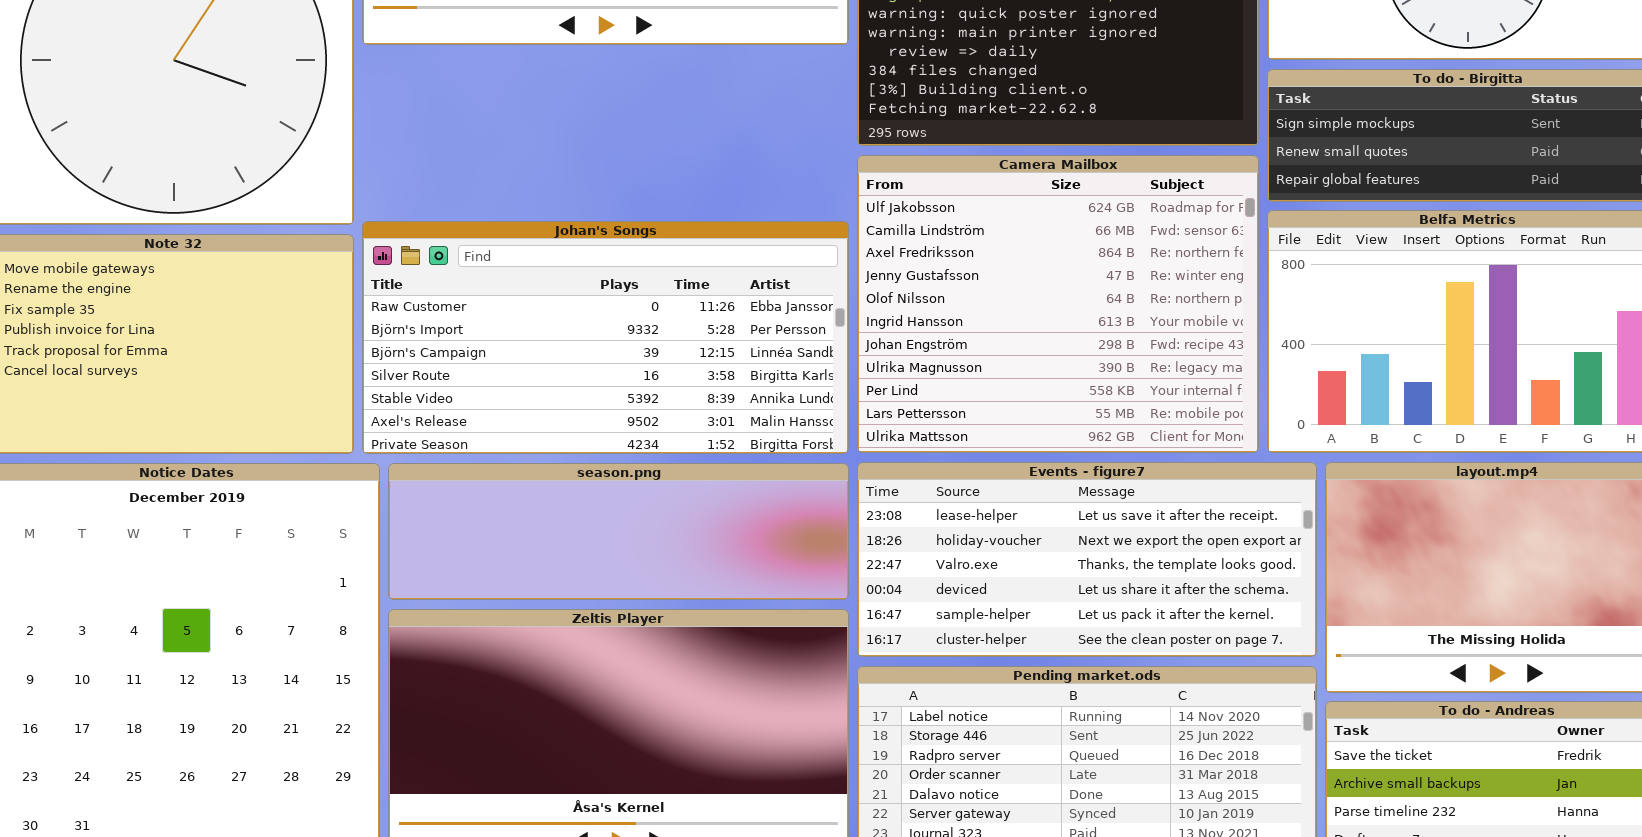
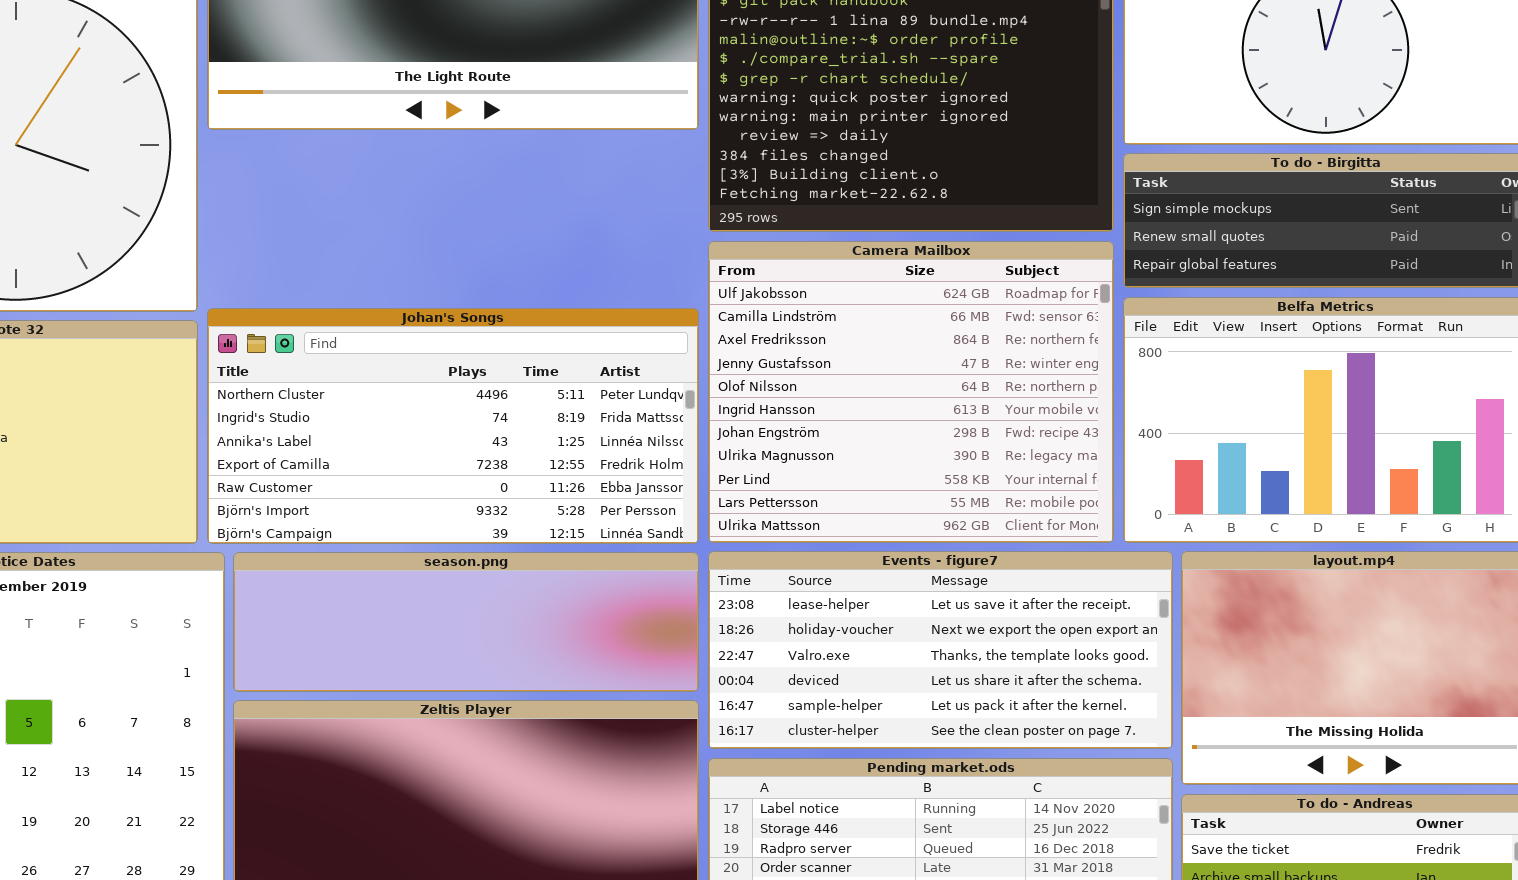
Johan's Songs: [362,221,849,454] -> [207,308,699,544], scrolled up 4 rows

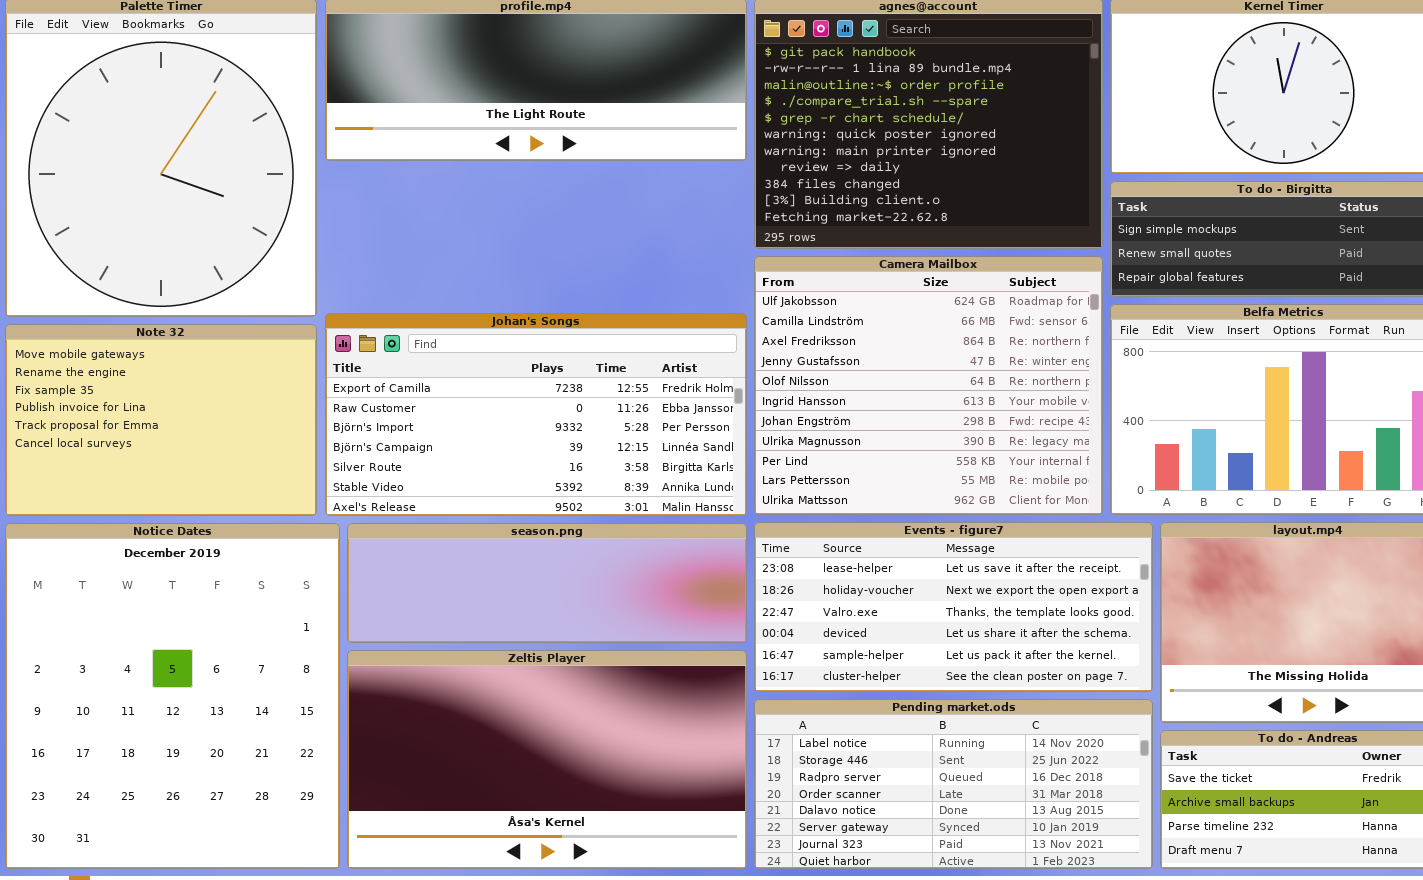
Johan's Songs: [207,308,699,544] -> [325,313,747,516], scrolled down 3 rows

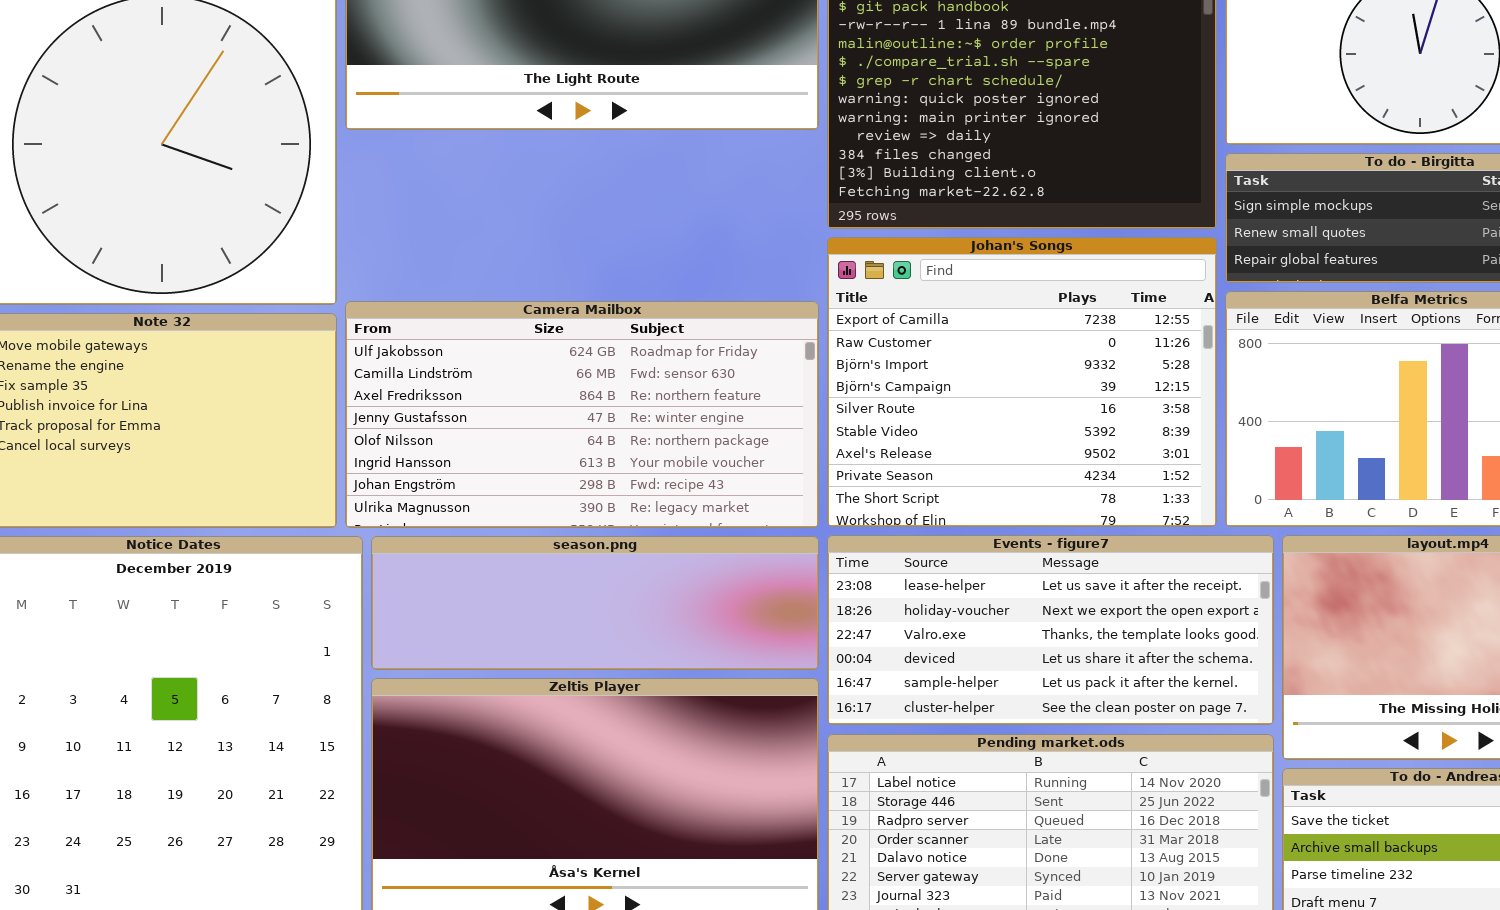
Camera Mailbox: [754,256,1103,515] -> [345,301,819,528], moved, resized
Johan's Songs: [325,313,747,516] -> [827,237,1217,527], moved, resized

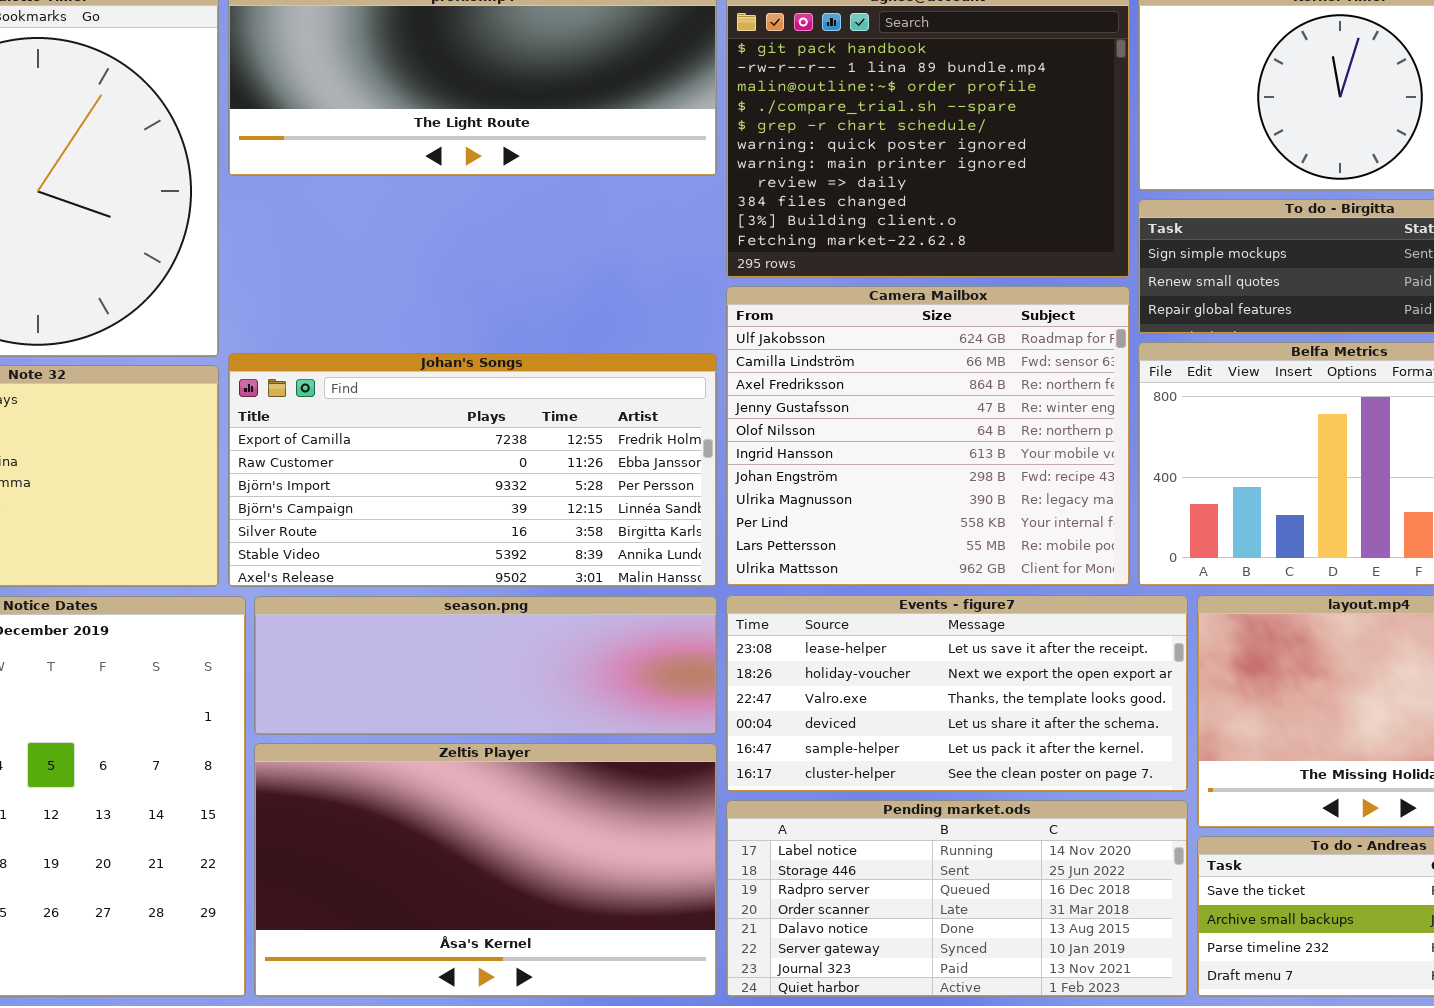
Johan's Songs: [827,237,1217,527] -> [228,353,717,587], moved, resized
Camera Mailbox: [345,301,819,528] -> [726,286,1130,586], moved, resized

